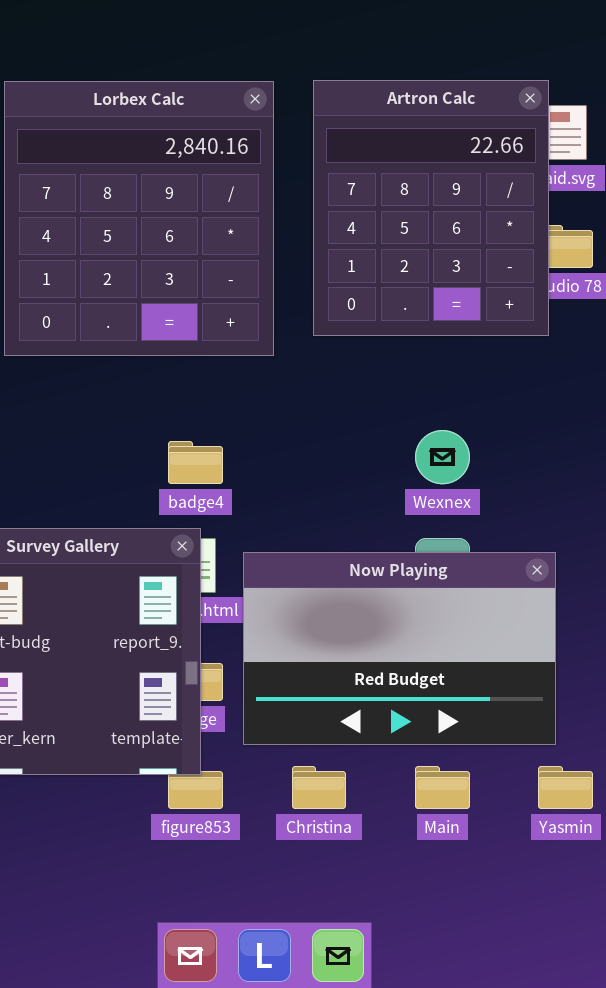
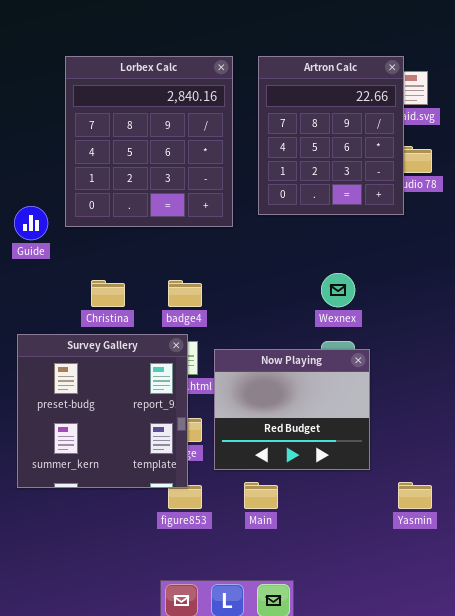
Now Playing: [243,552,556,745] -> [214,349,370,470], resized
Christina: [292,766,346,809] -> [91,280,125,307], moved
Main: [415,766,470,809] -> [244,482,278,509], moved

